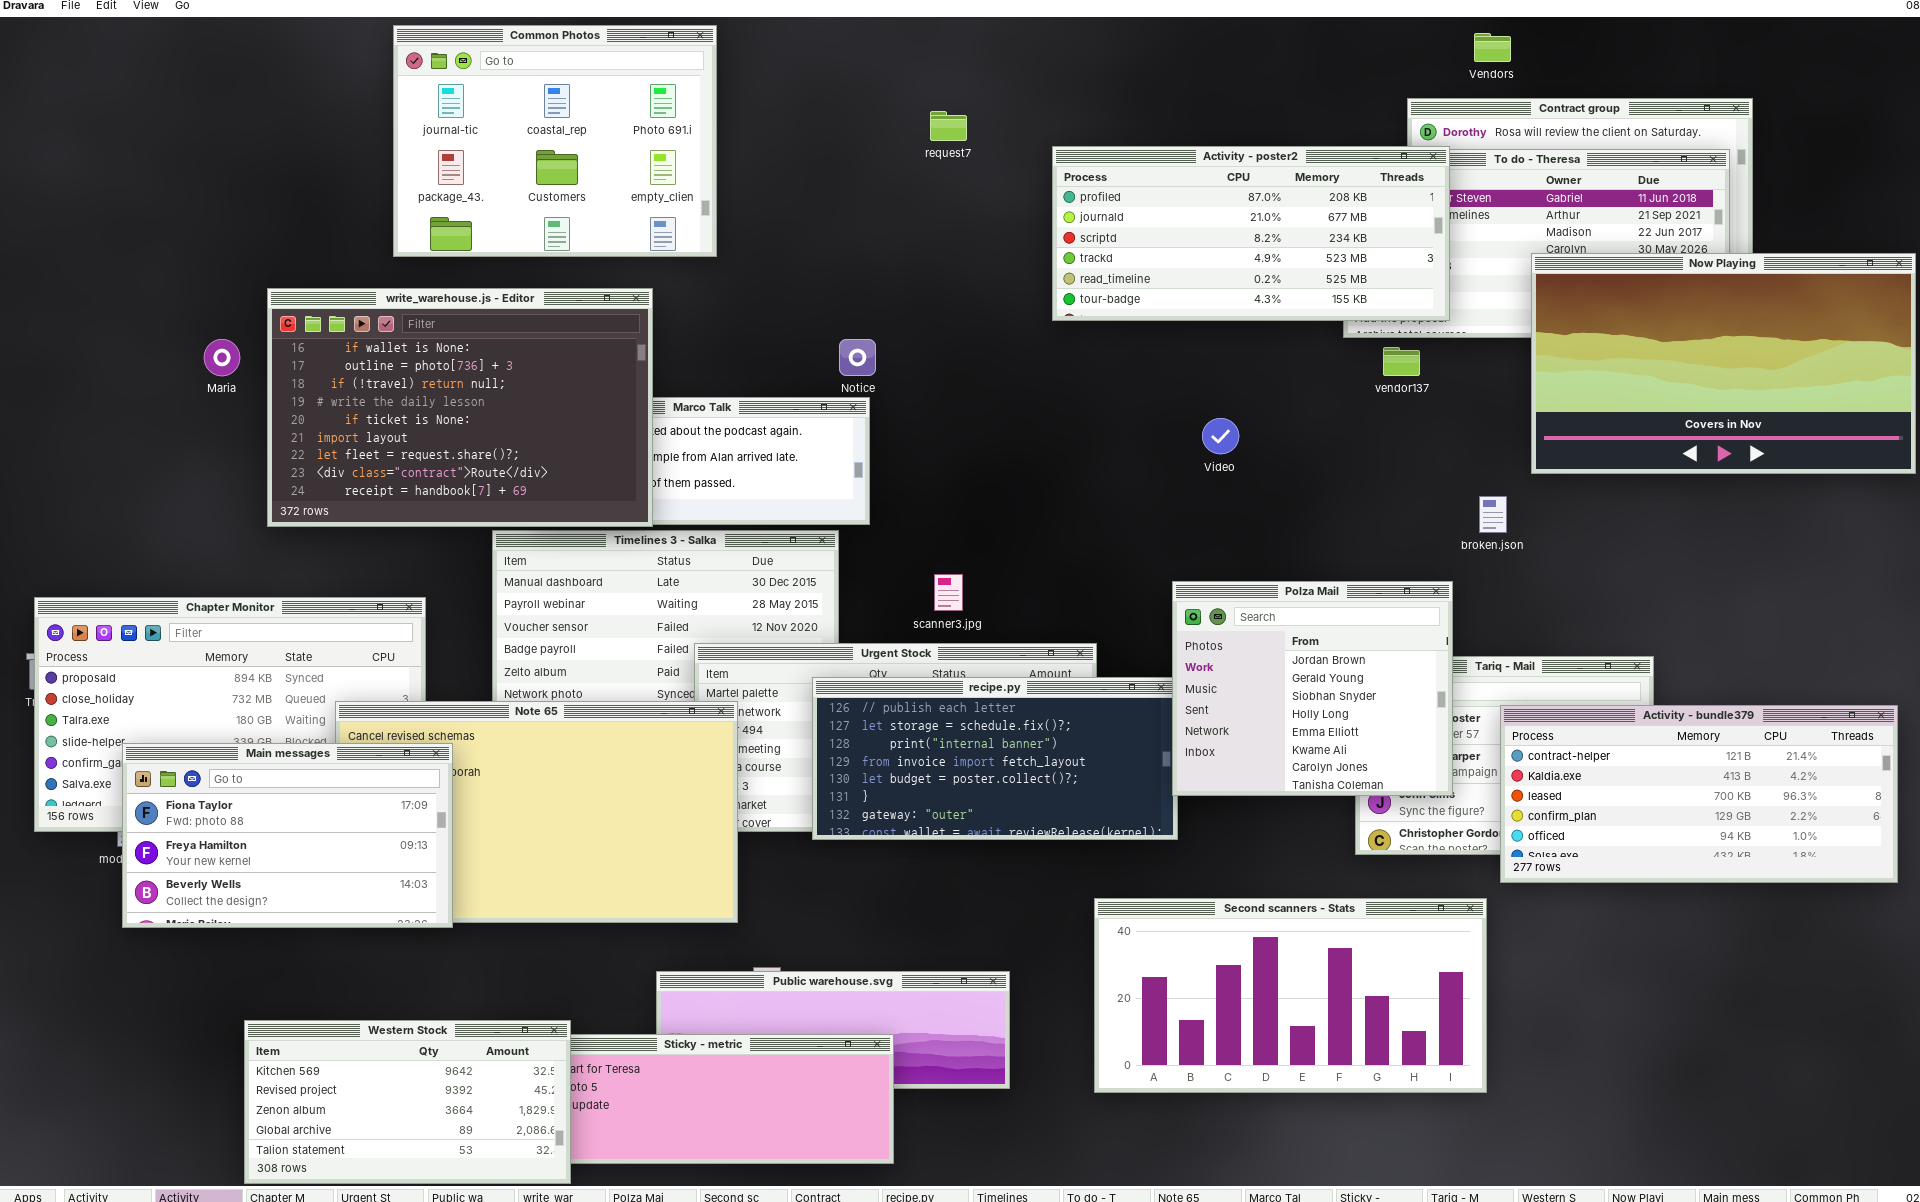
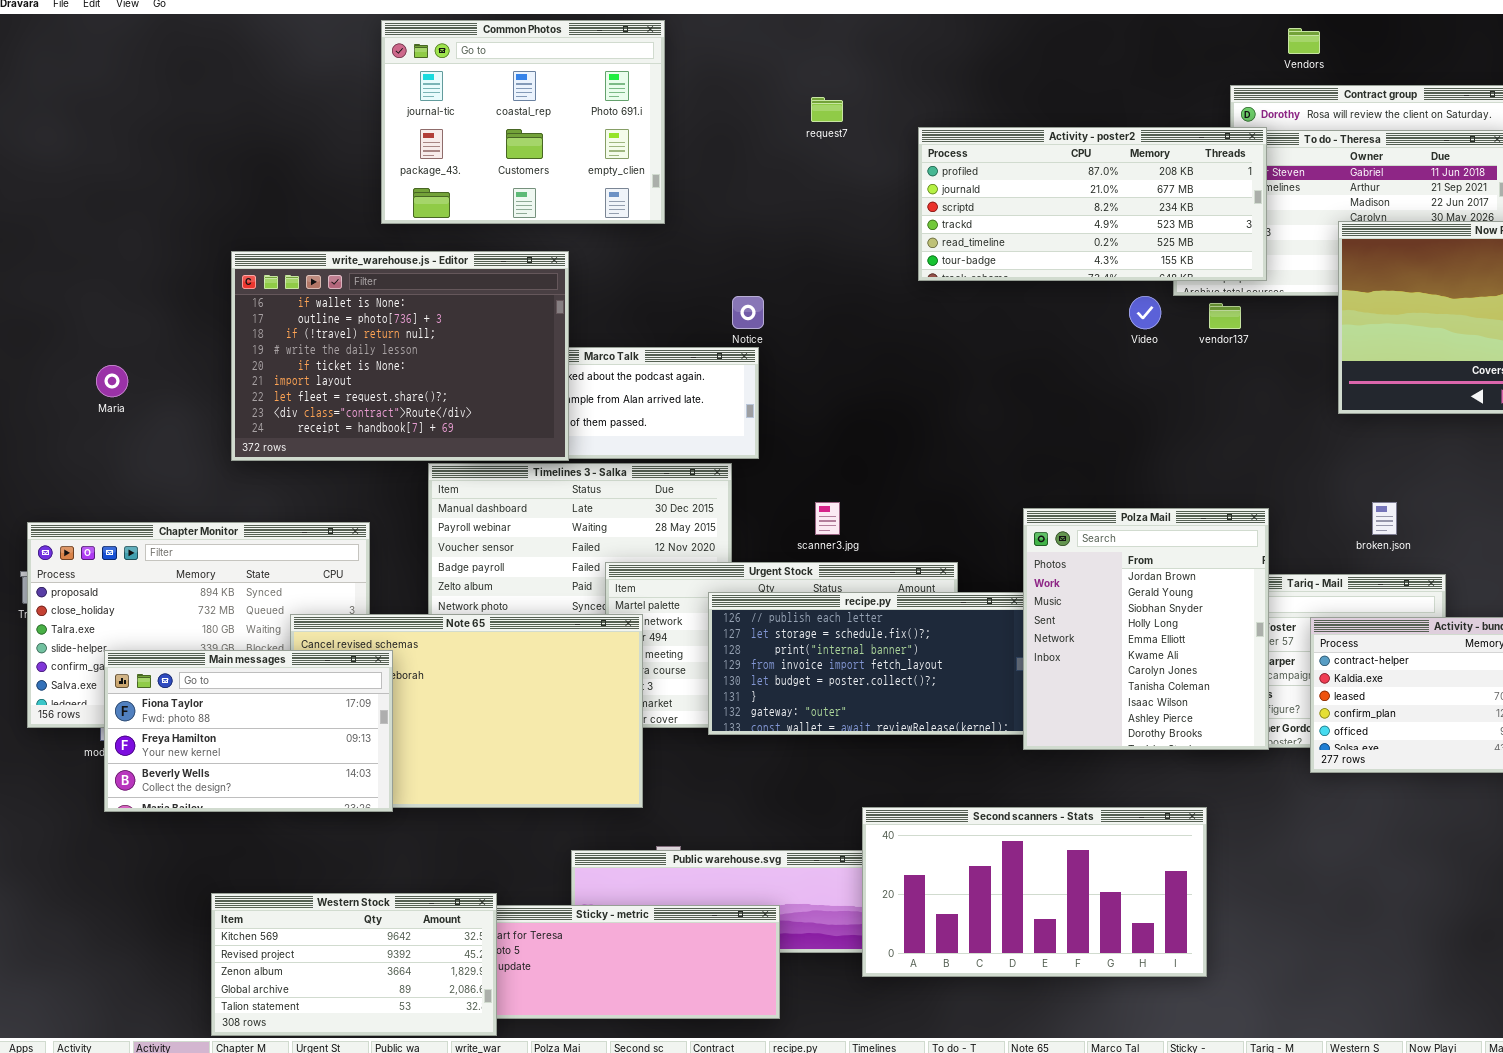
Common Photos: [393,25,717,257] -> [381,20,665,224], moved
Maria: [204,339,240,376] -> [96,365,128,397], moved
Video: [1202,418,1239,454] -> [1129,296,1161,329], moved
broken.json: [1479,496,1507,533] -> [1372,502,1397,535], moved
Polza Mail: [1172,581,1453,796] -> [1023,508,1269,750], resized
Second scanners - Stats: [1094,898,1487,1093] -> [862,807,1207,977], moved

